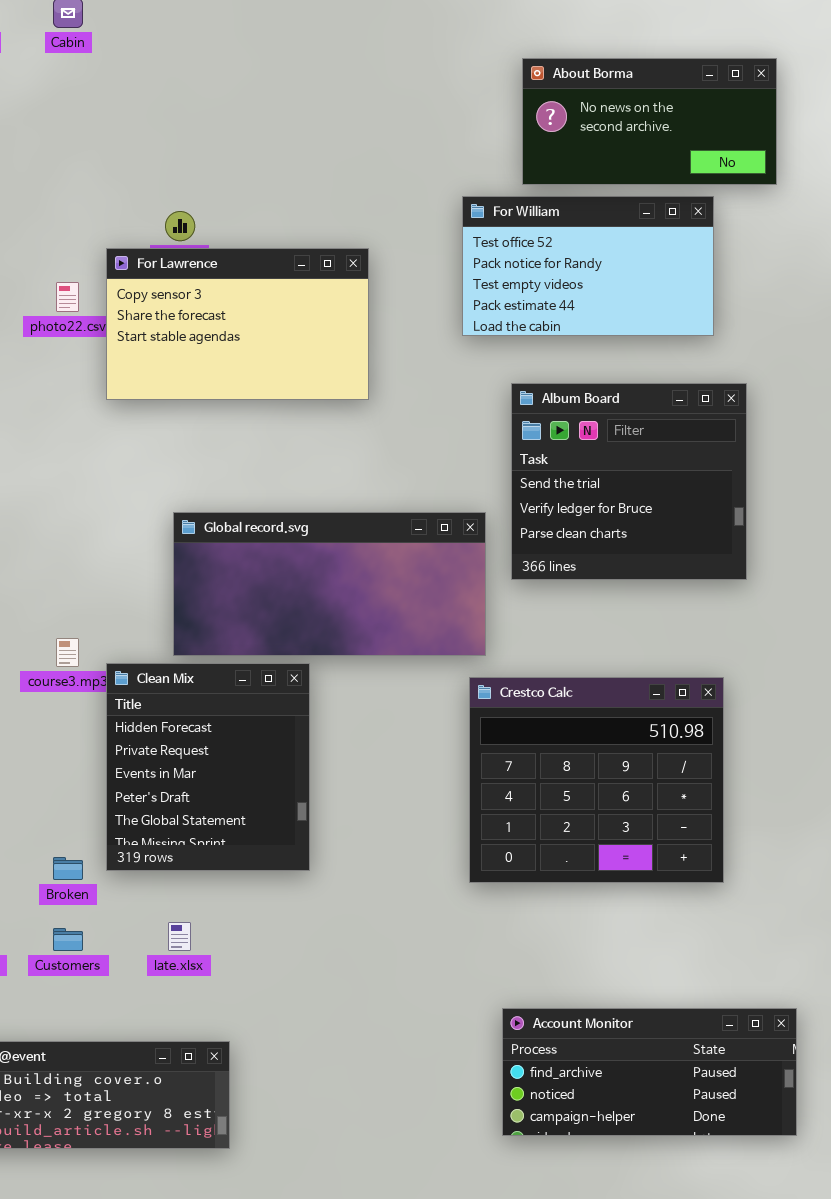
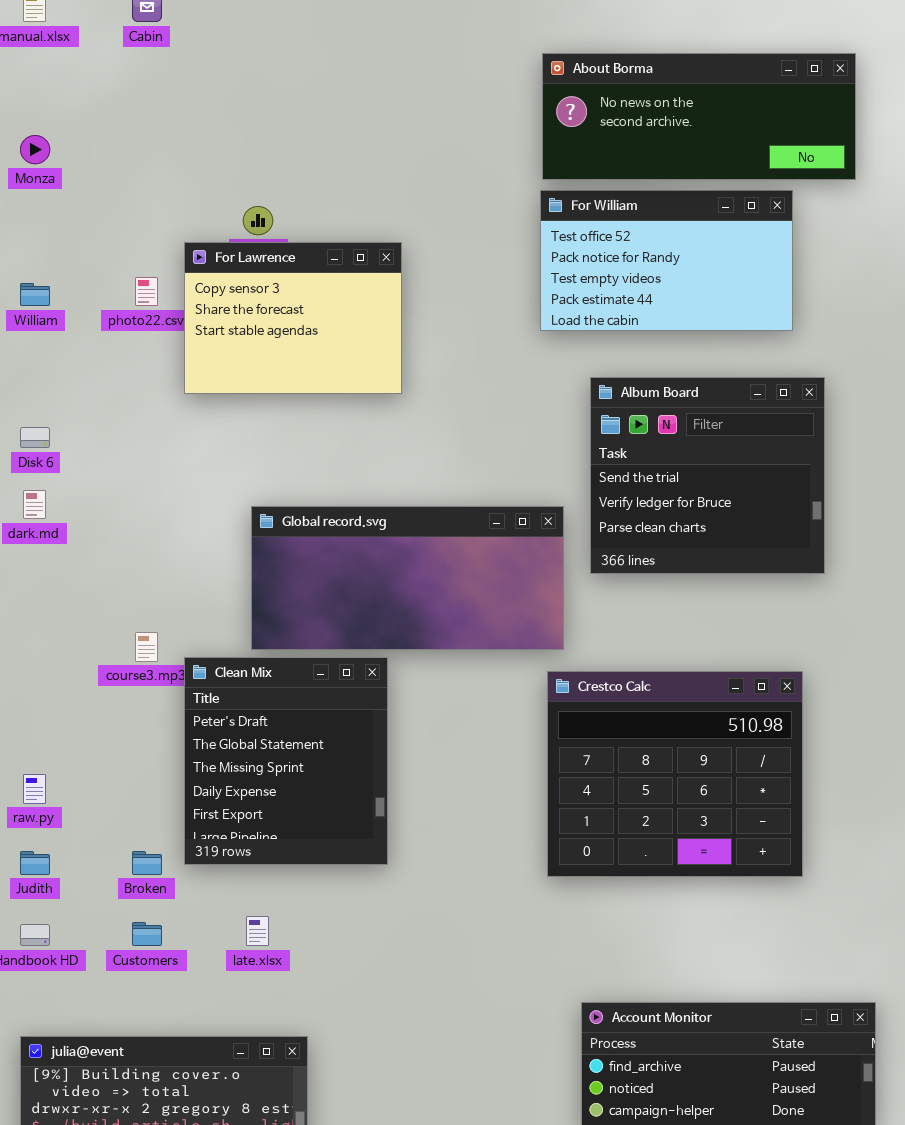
About Borma: [522,58,777,185] -> [542,53,856,180], resized
For Lawrence: [106,248,369,400] -> [184,242,402,394], resized
Clean Mix: [106,663,310,871] -> [184,657,388,865], scrolled down 3 rows

